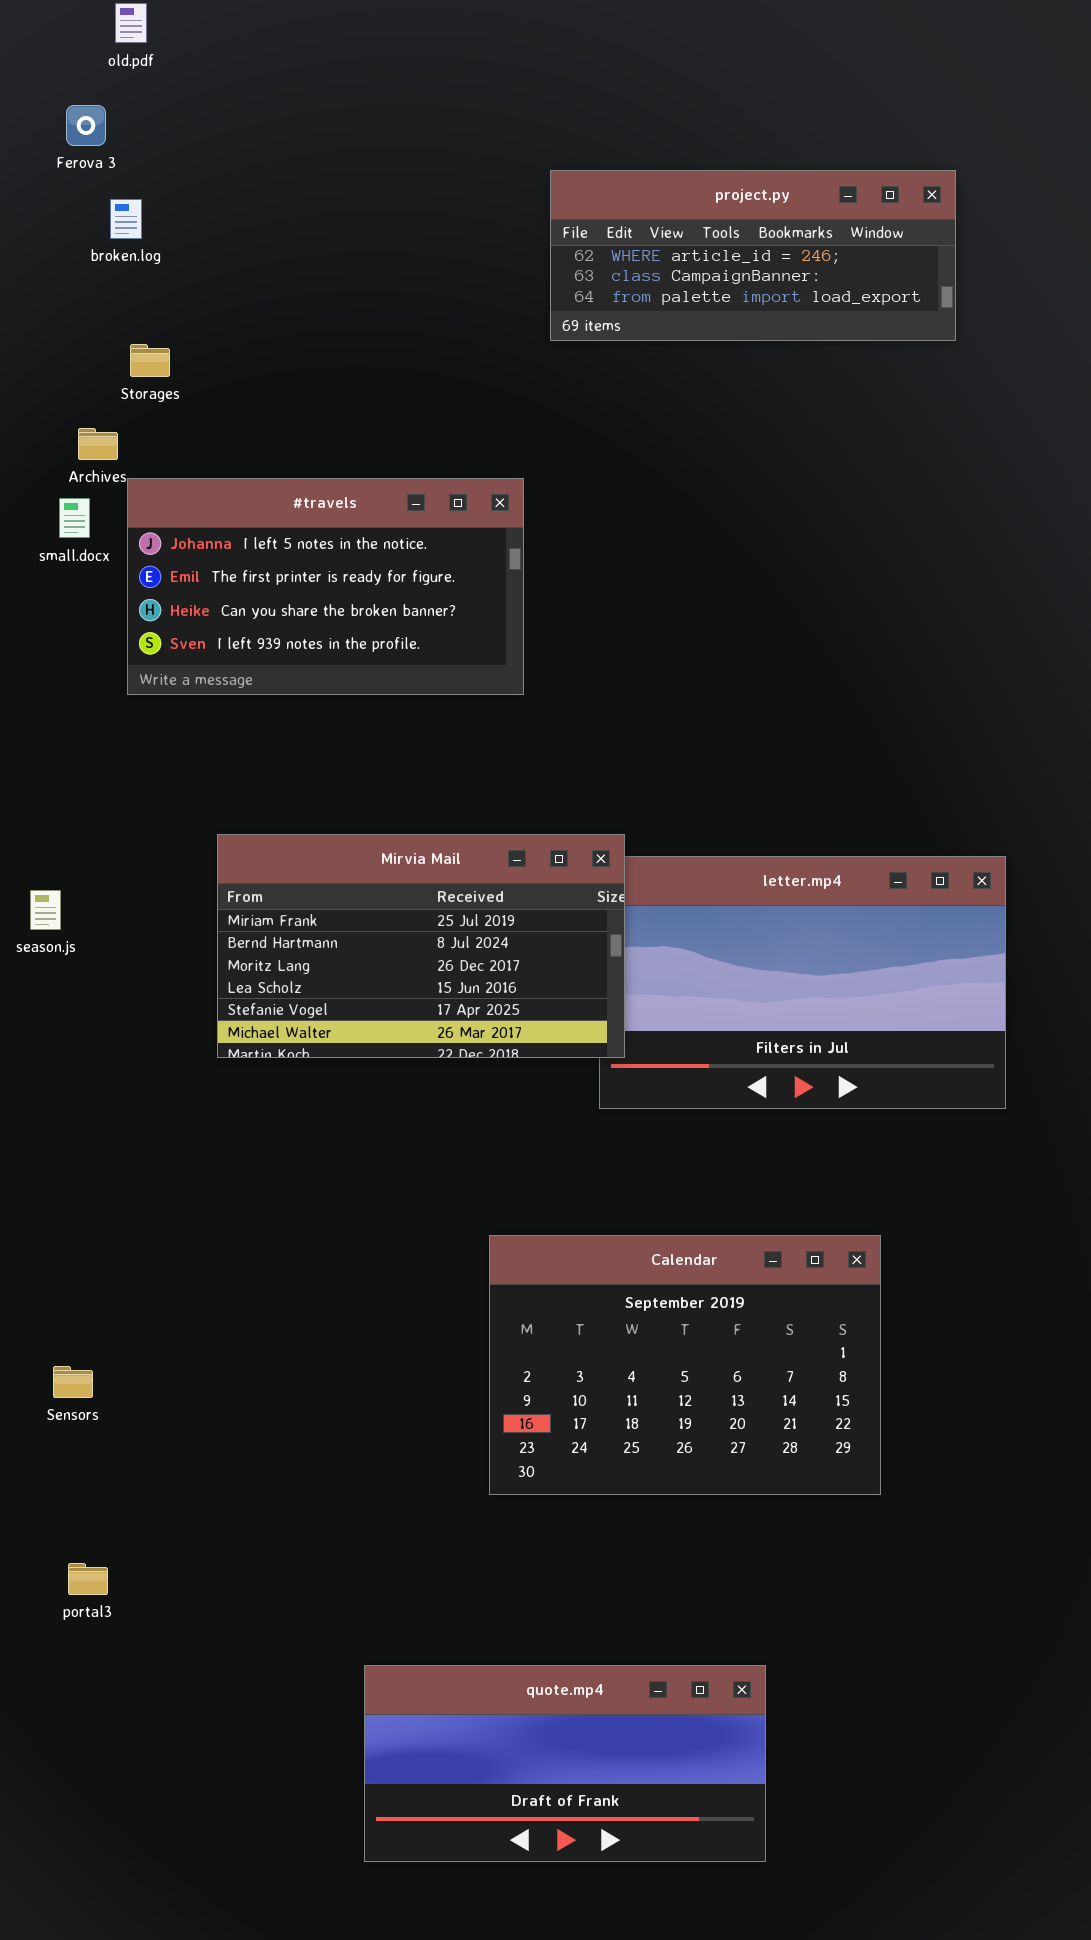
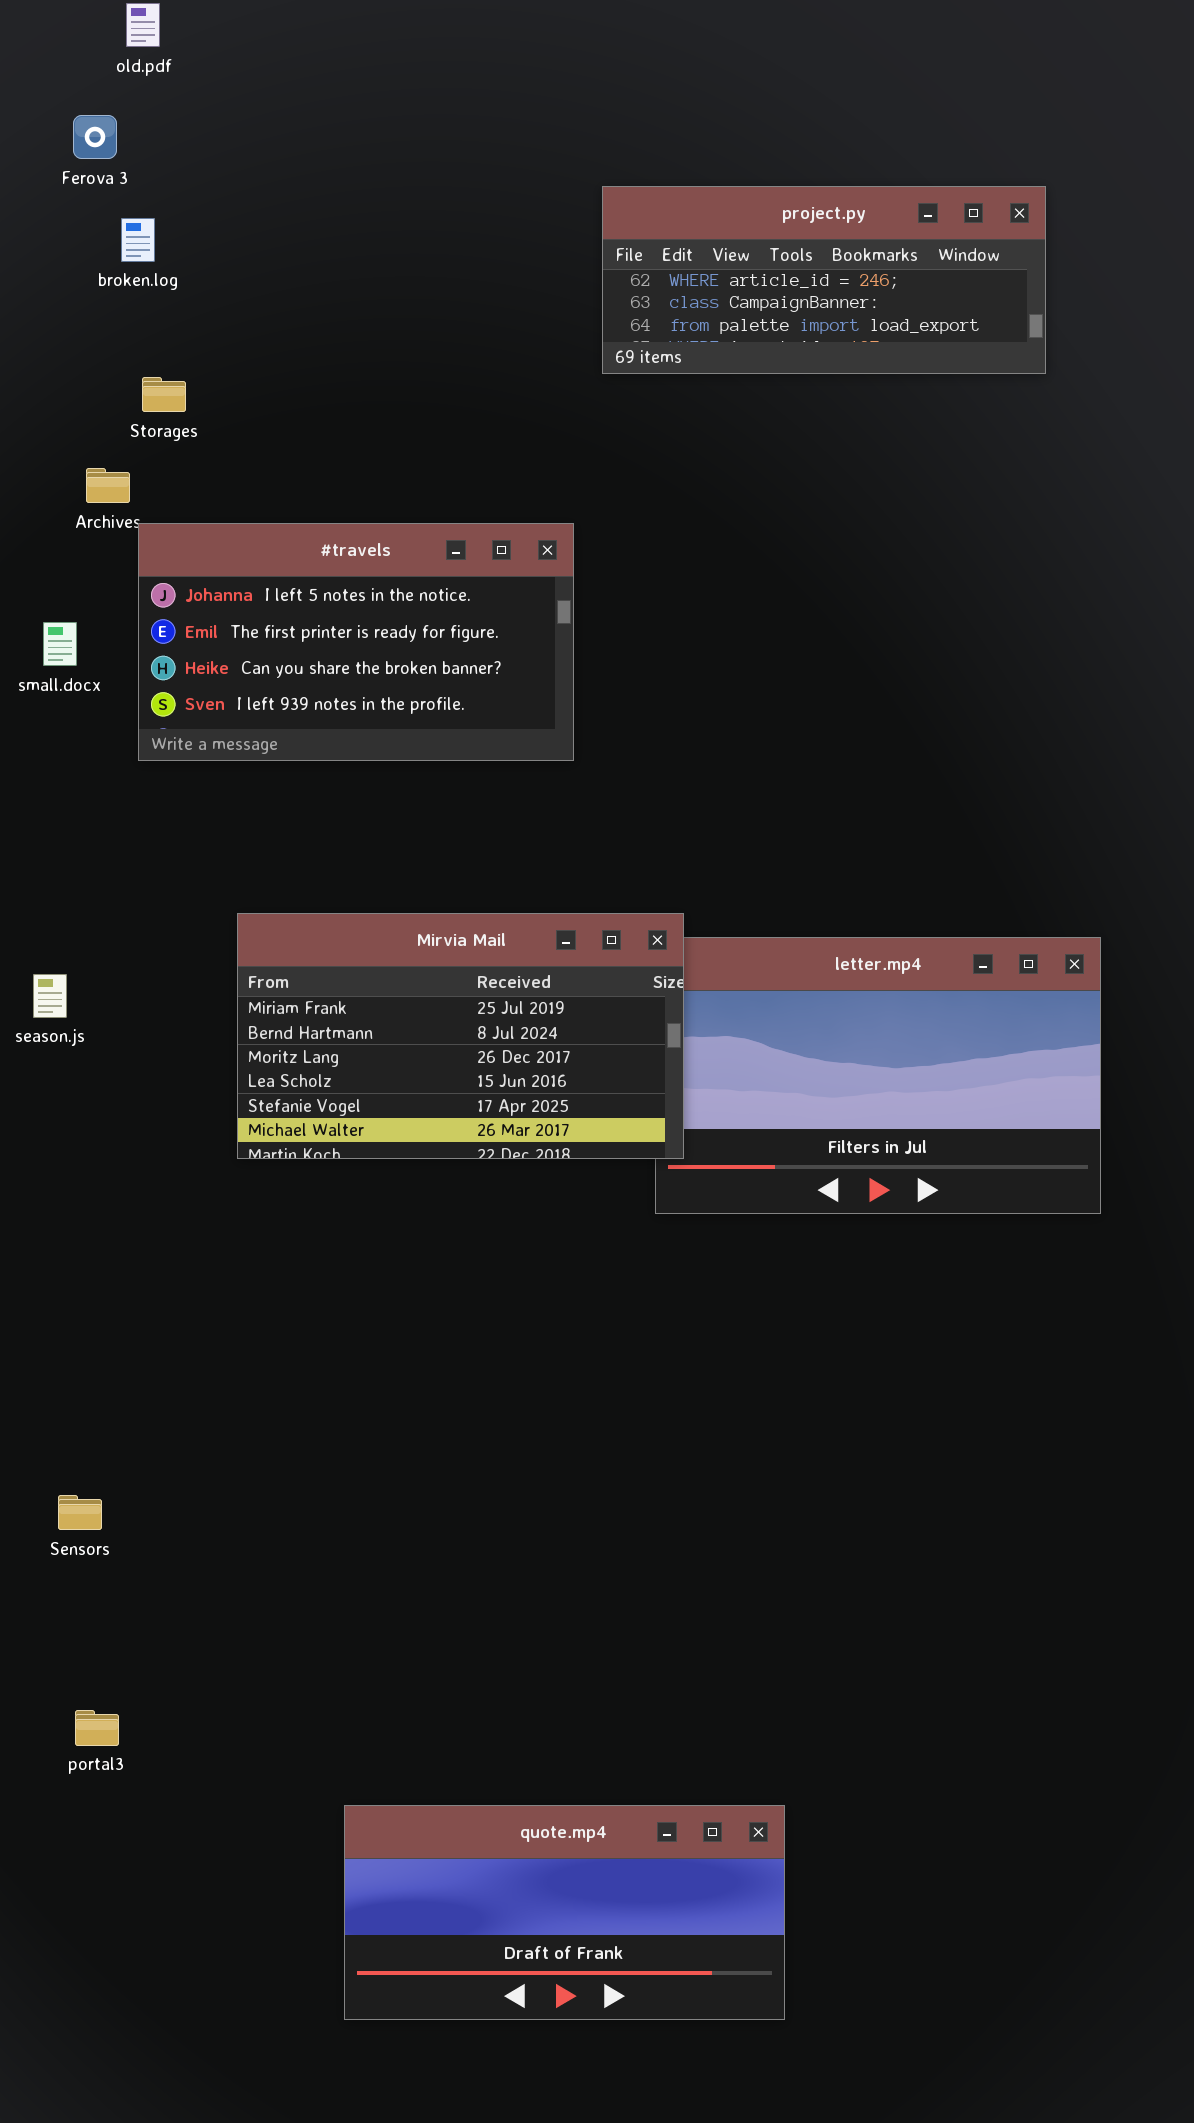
small.docx: [59,498,90,538] -> [43,622,77,666], moved
Calendar: [489,1235,881,1495] -> none, closed
quote.mp4: [364,1665,766,1862] -> [344,1805,785,2020], moved

